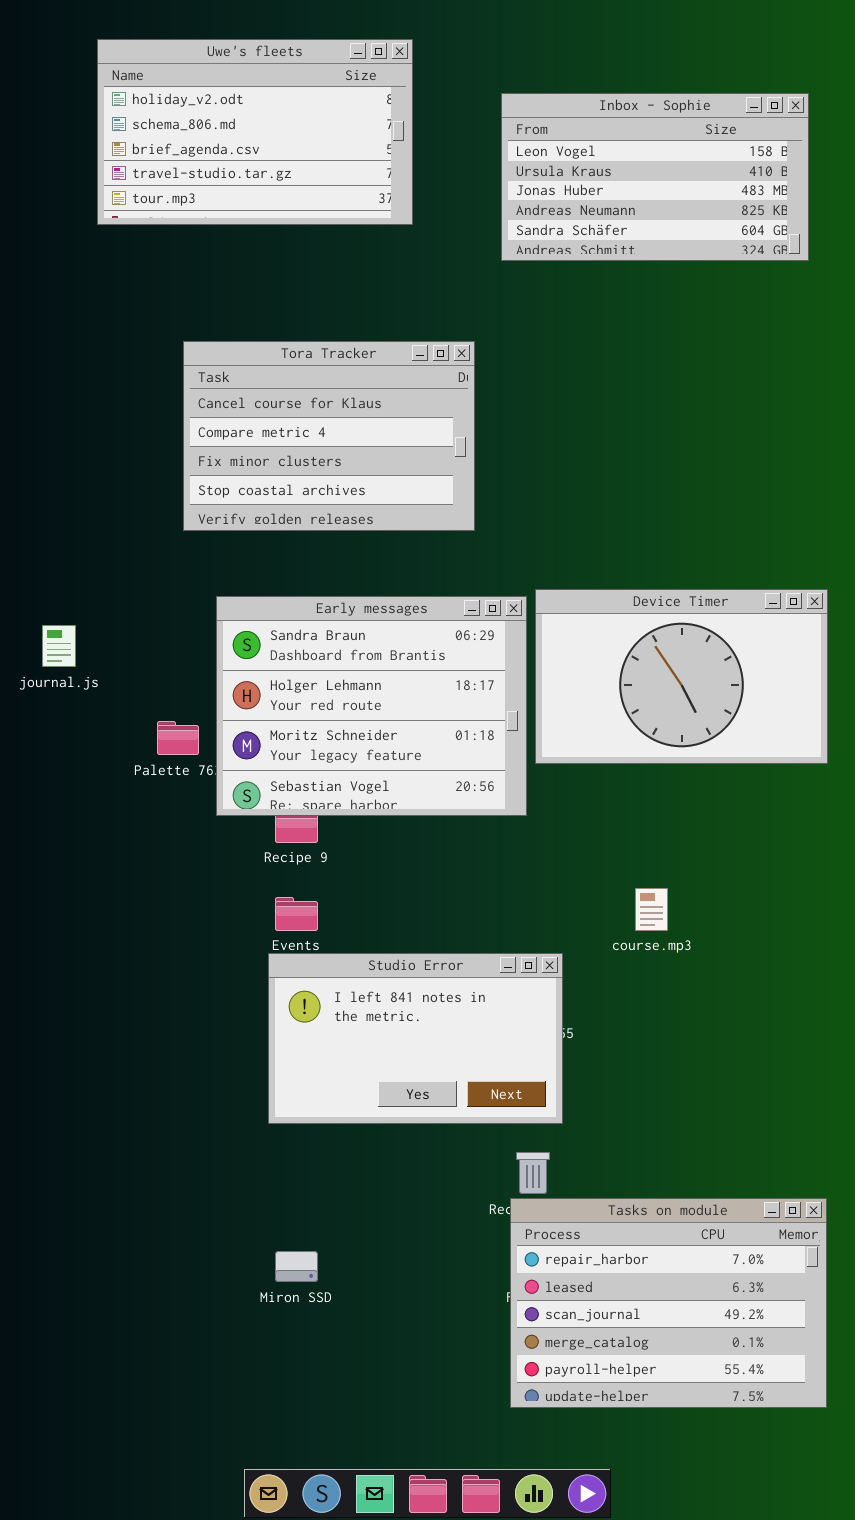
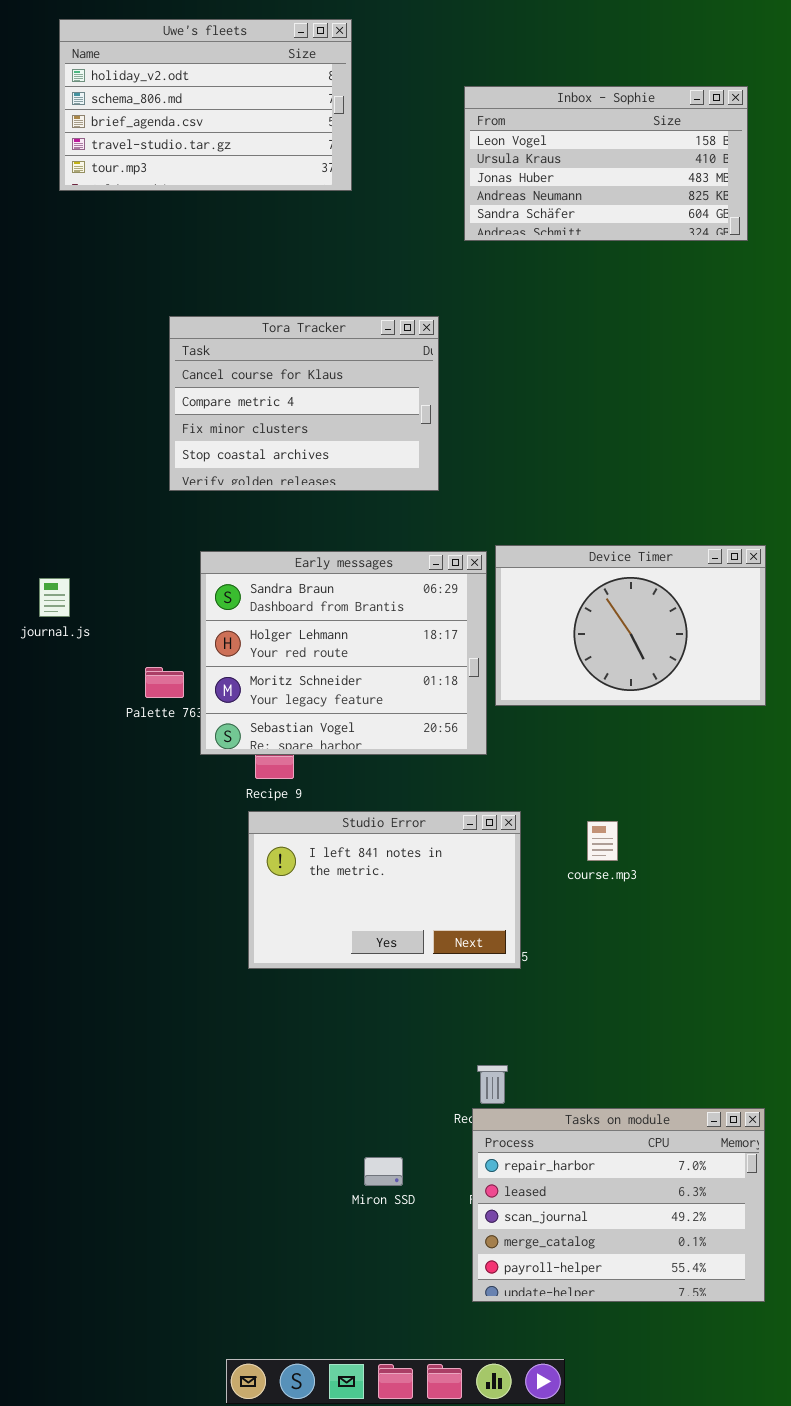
Uwe's fleets: [97,39,413,225] -> [59,19,352,191], moved
Studio Error: [268,953,563,1124] -> [248,811,521,969], moved
Miron SSD: [275,1251,318,1282] -> [364,1157,403,1186], moved

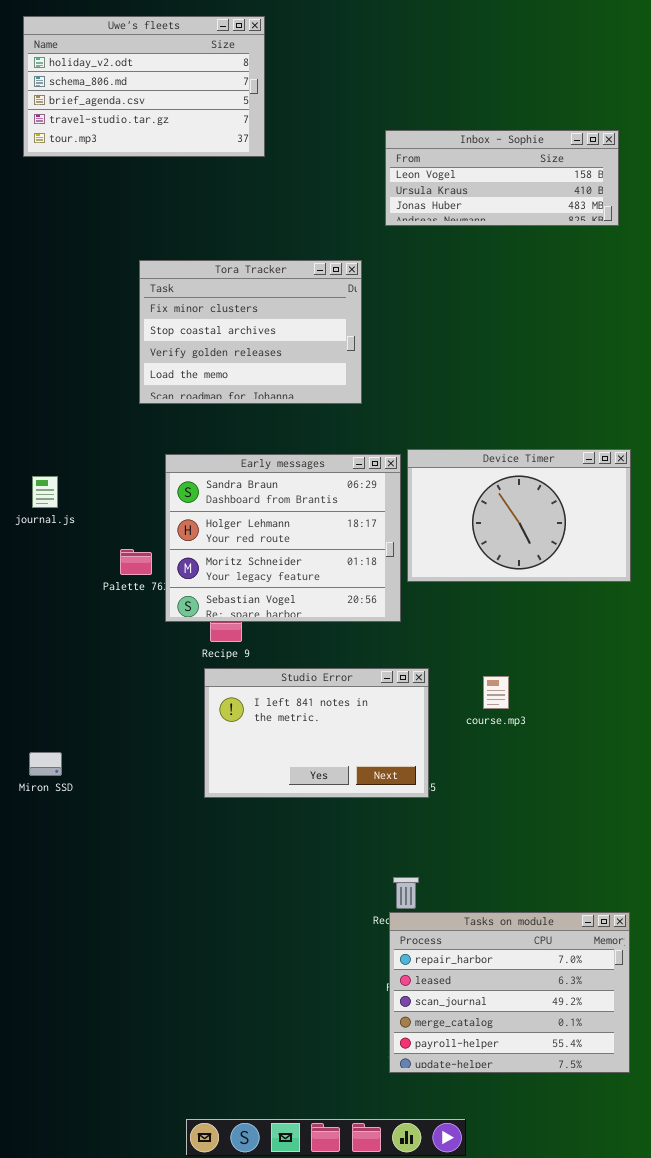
Uwe's fleets: [59,19,352,191] -> [23,16,265,157], moved
Inbox - Sophie: [464,86,748,241] -> [385,130,619,226], moved, resized
Tora Tracker: [169,316,439,491] -> [139,260,362,404], scrolled down 2 rows
Miron SSD: [364,1157,403,1186] -> [29,752,62,776], moved

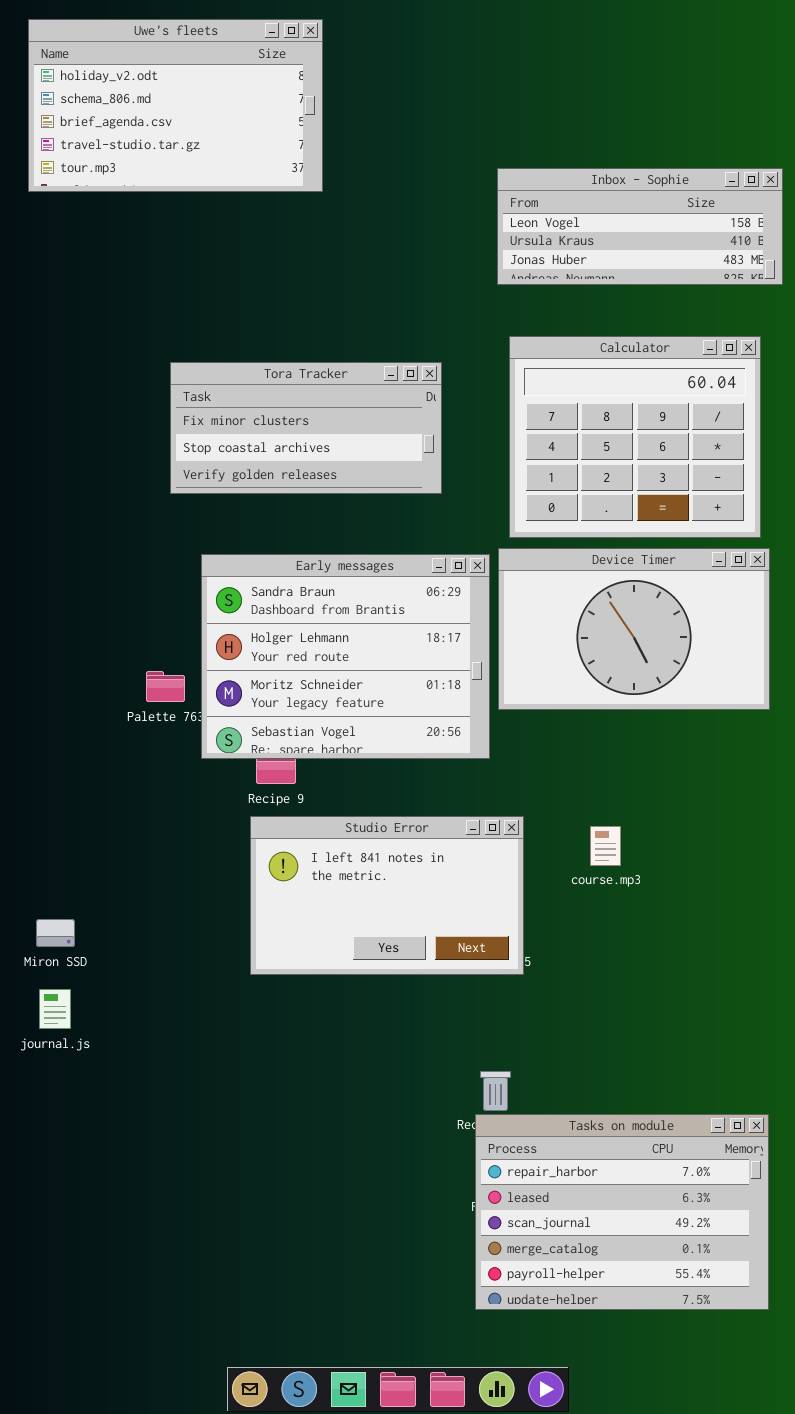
Inbox - Sophie: [385,130,619,226] -> [497,168,783,285], moved
Tora Tracker: [139,260,362,404] -> [170,362,442,494], resized
Calculator: none -> [509,336,761,538], opened
journal.js: [32,476,58,508] -> [39,989,71,1029], moved

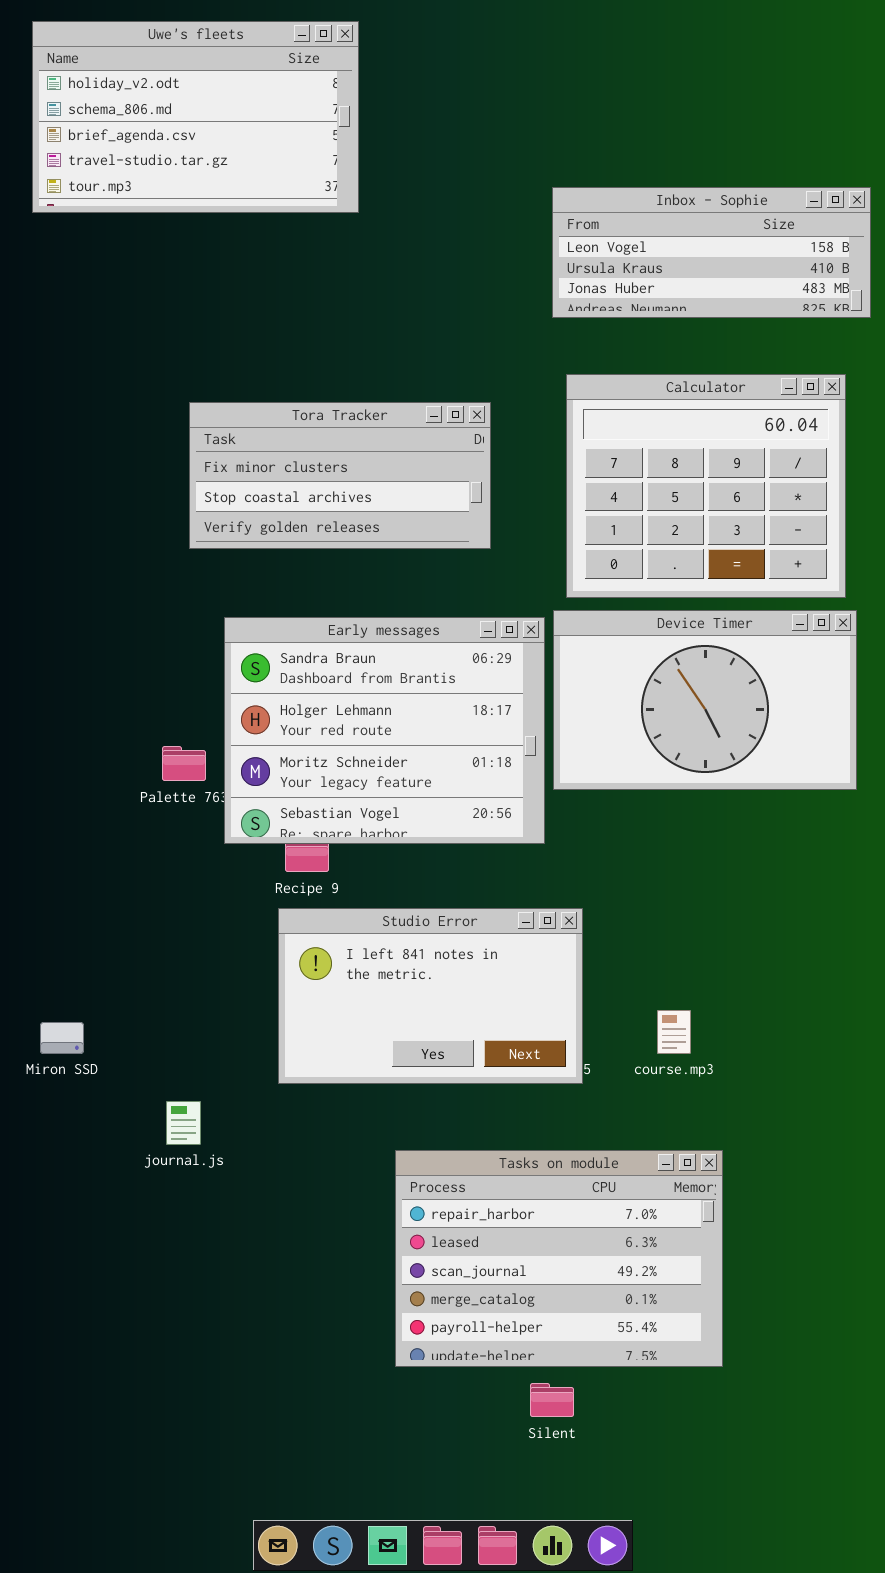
course.mp3: [590,826,621,866] -> [657,1010,691,1054], moved
journal.js: [39,989,71,1029] -> [166,1101,201,1145], moved
Tasks on module: [475,1114,769,1310] -> [395,1150,723,1367], moved

